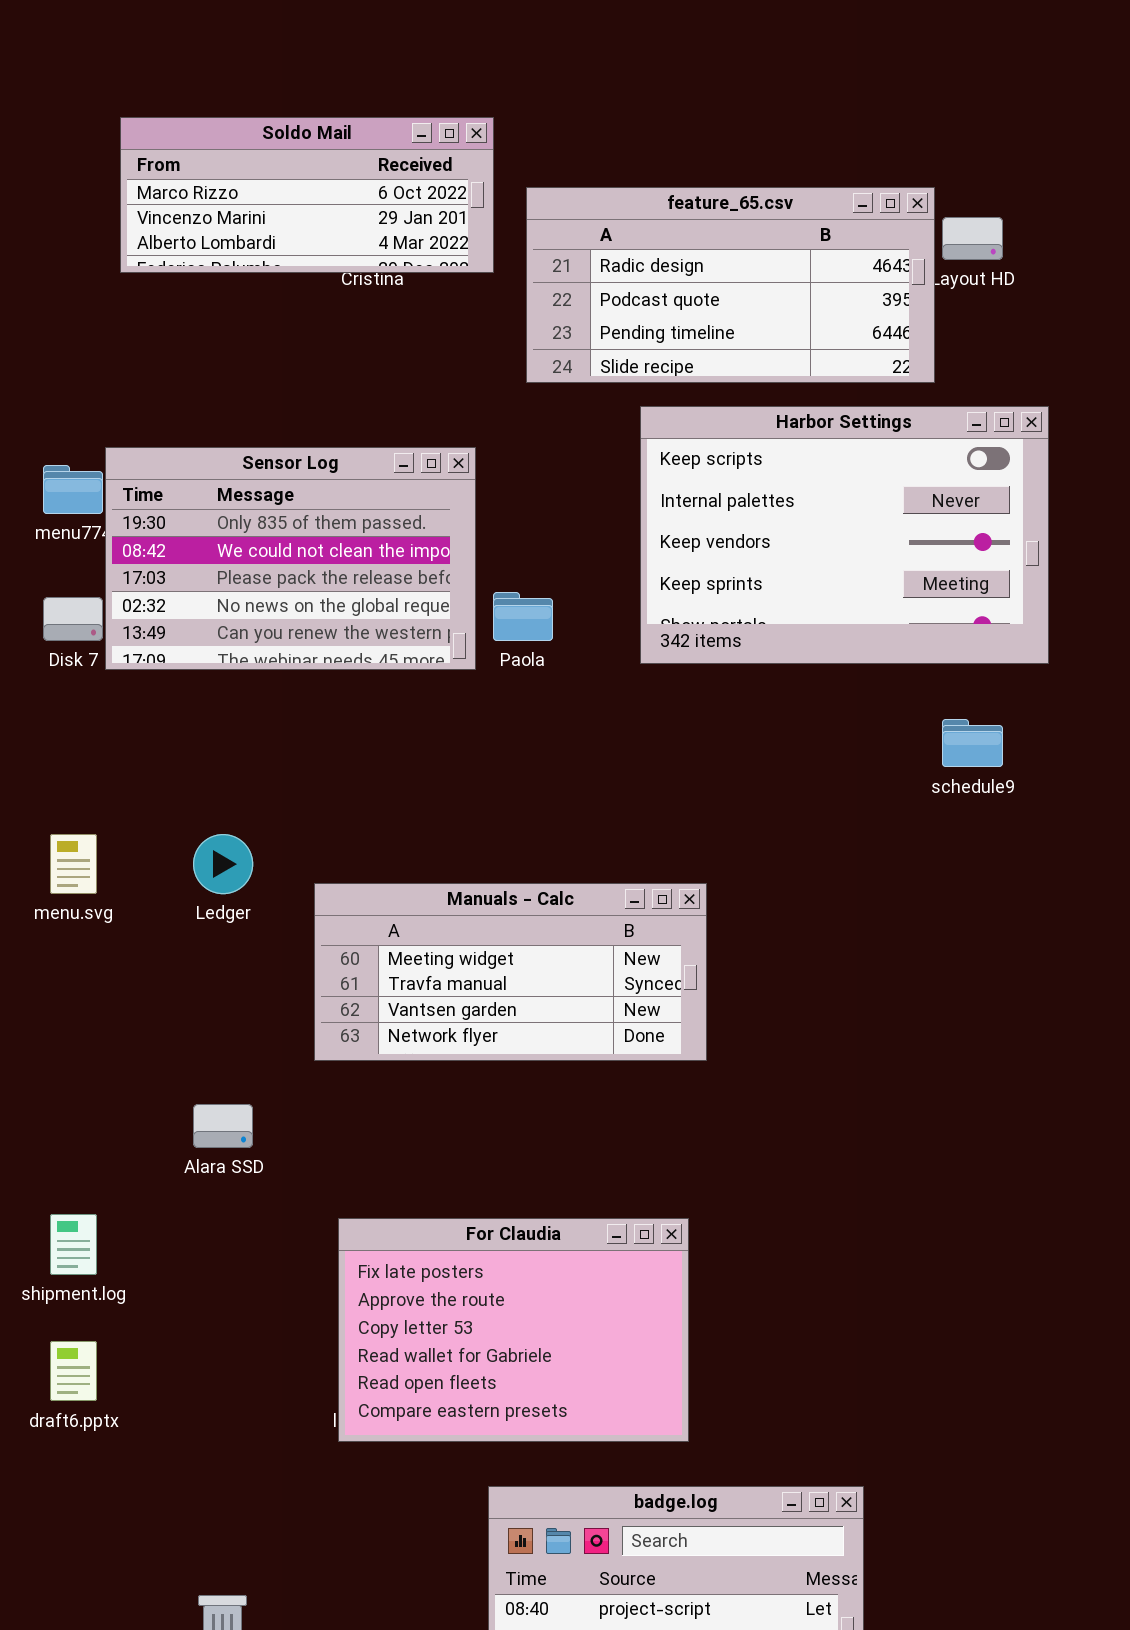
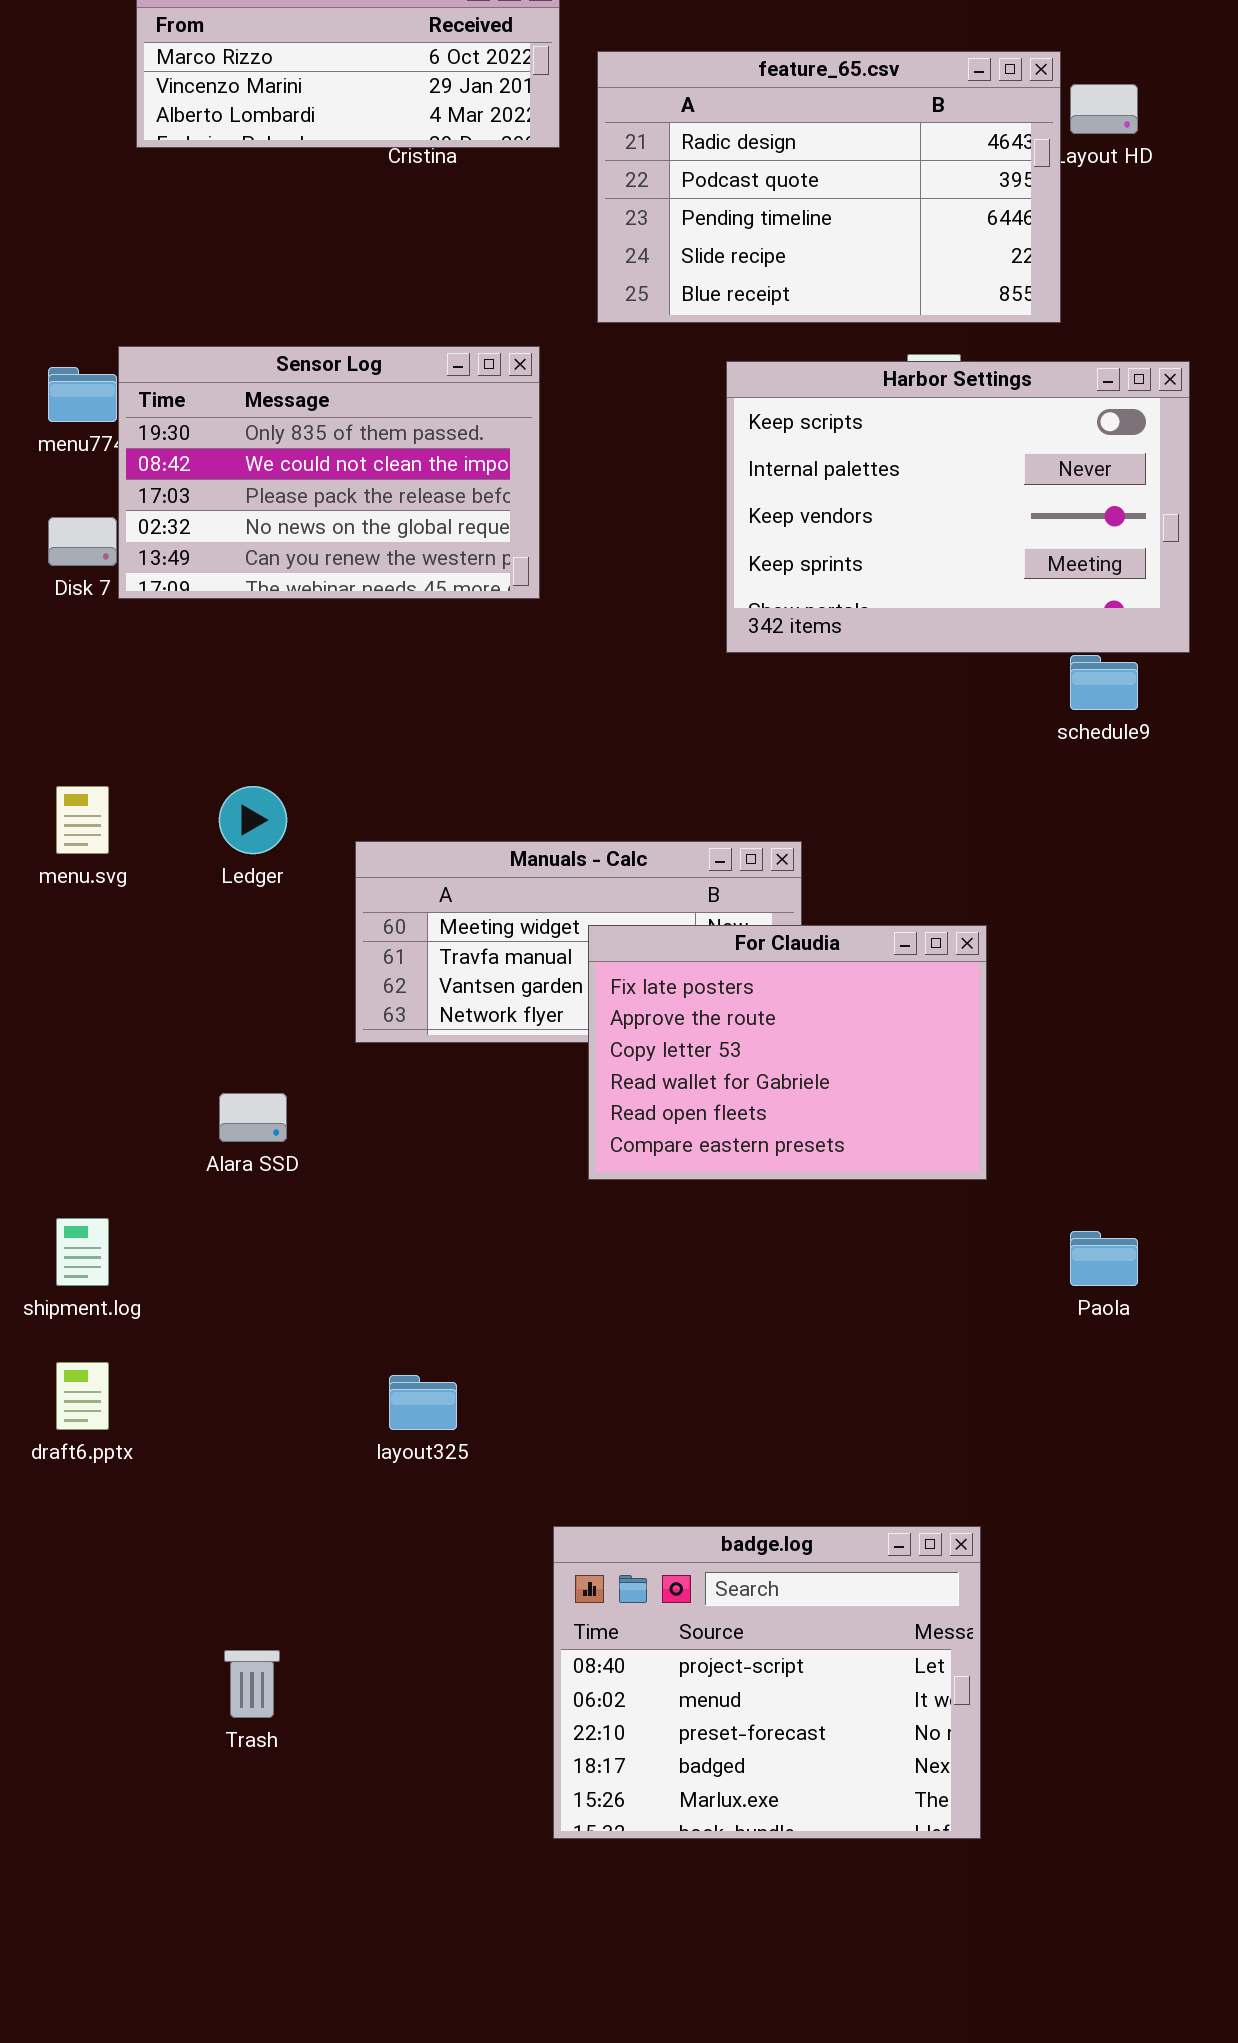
feature_65.csv: [526,187,935,383] -> [597,51,1061,323], resized
Harbor Settings: [640,406,1049,664] -> [726,361,1190,653], moved
Paola: [493,592,553,641] -> [1070,1231,1138,1286], moved
For Claudia: [338,1218,689,1442] -> [588,925,987,1180], moved

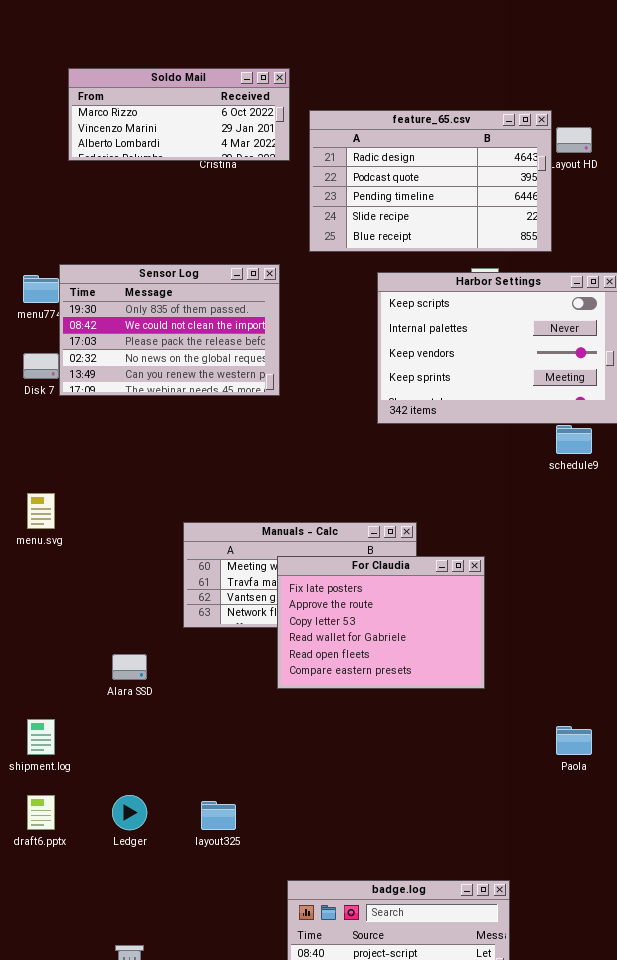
Ledger: [219,786,287,854] -> [112,795,147,830], moved
For Claudia: [588,925,987,1180] -> [277,556,485,689], moved

